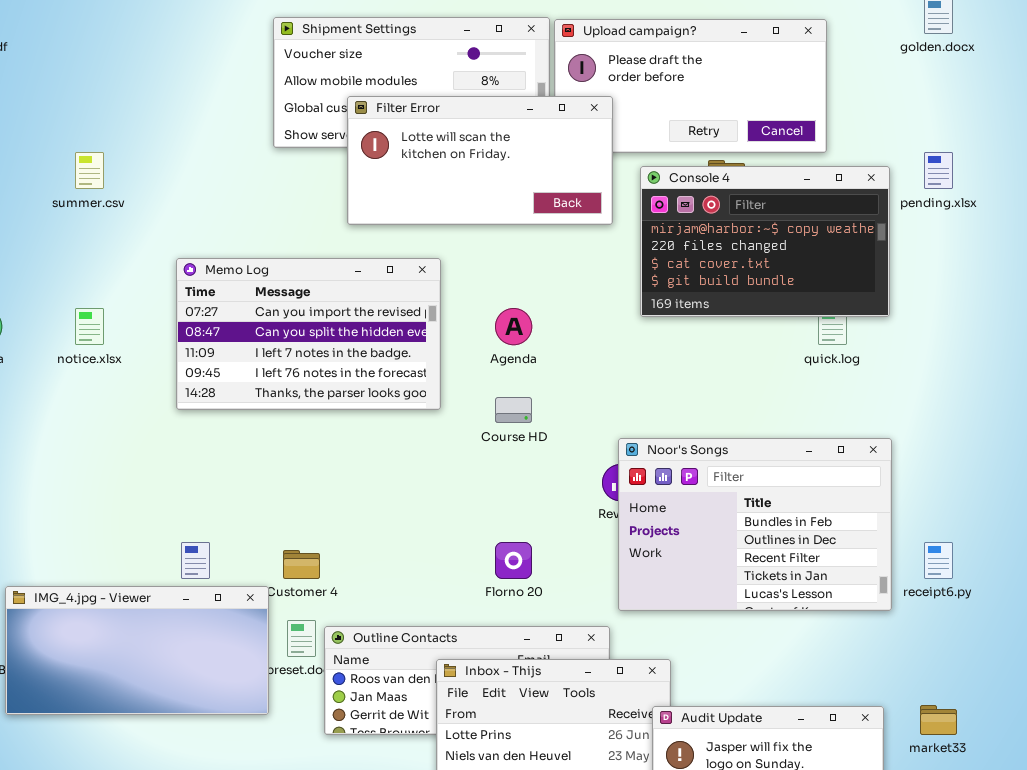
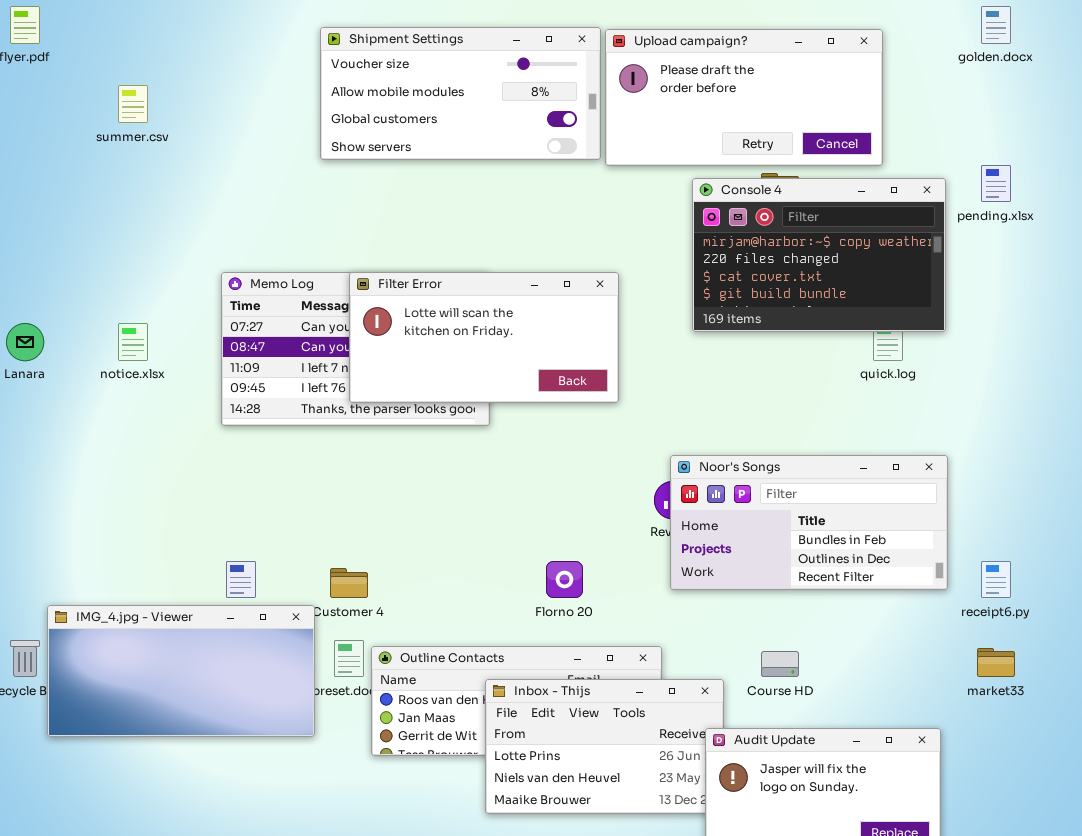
Filter Error: [347,96,613,225] -> [349,272,619,403], moved
summer.csv: [75,152,104,189] -> [118,85,148,123], moved
Course HD: [495,397,532,423] -> [761,651,799,677], moved
Noor's Songs: [618,438,892,611] -> [670,455,948,590], resized
market33: [920,705,957,735] -> [977,648,1015,677], moved

